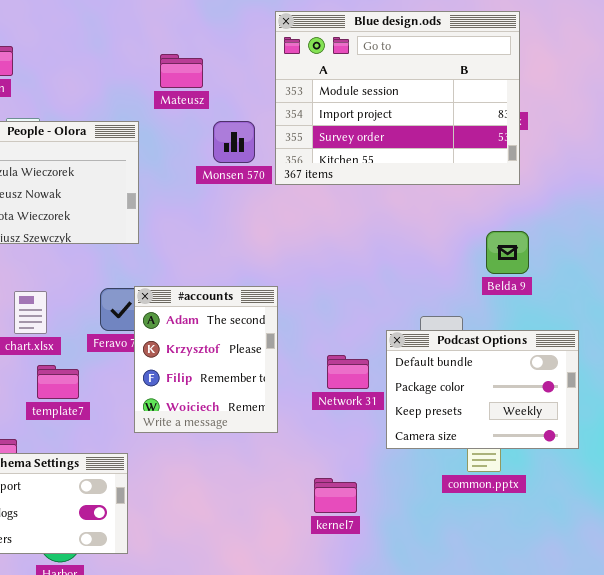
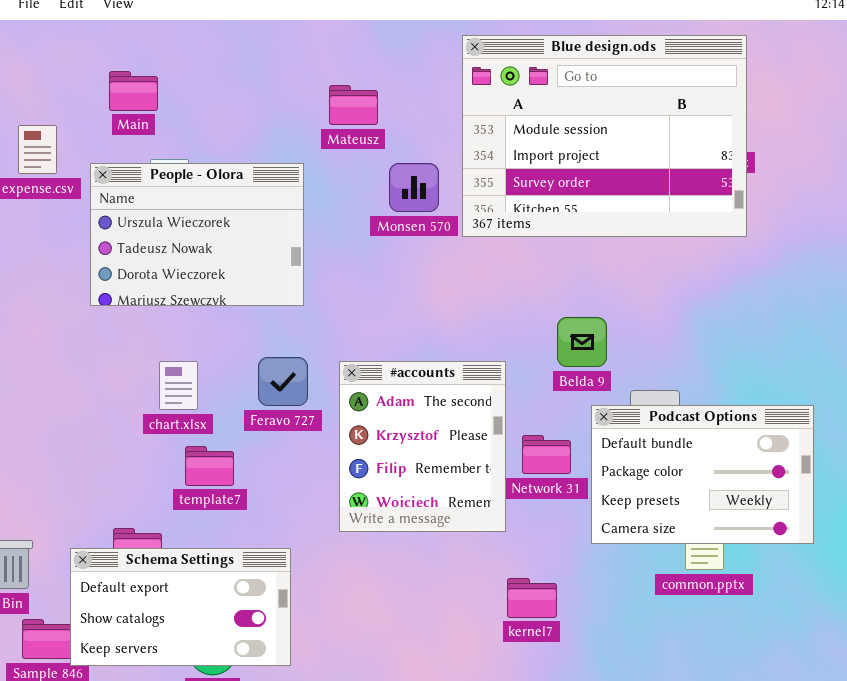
Belda 9: [486,231,529,274] -> [557,317,607,367], moved
#accounts: [134,286,278,433] -> [339,361,506,532], moved

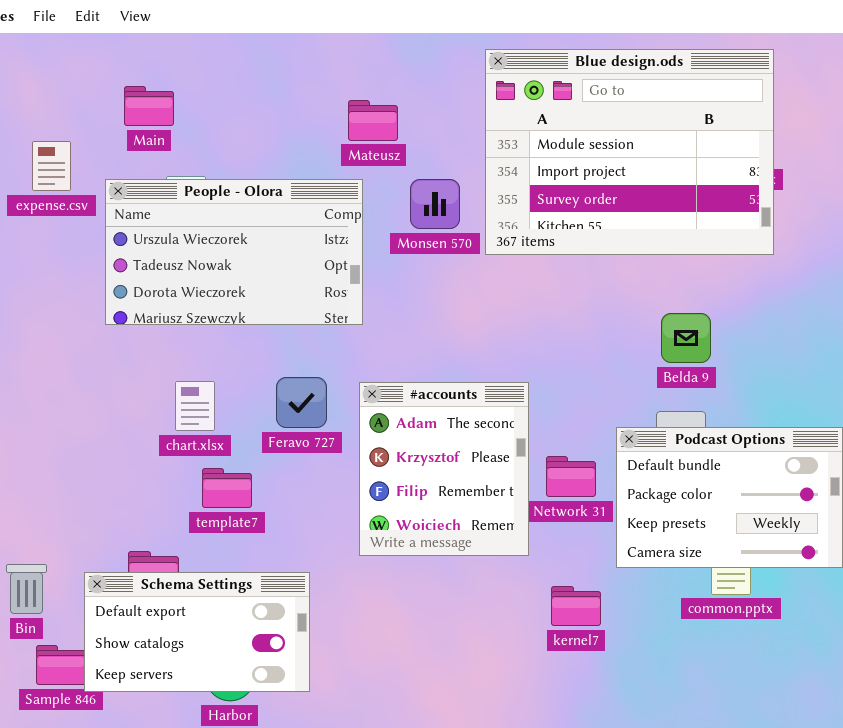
People - Olora: [90,163,304,306] -> [105,179,363,325], resized
Belda 9: [557,317,607,367] -> [661,313,711,363], moved
kernel7: [507,578,557,618] -> [551,586,601,626], moved

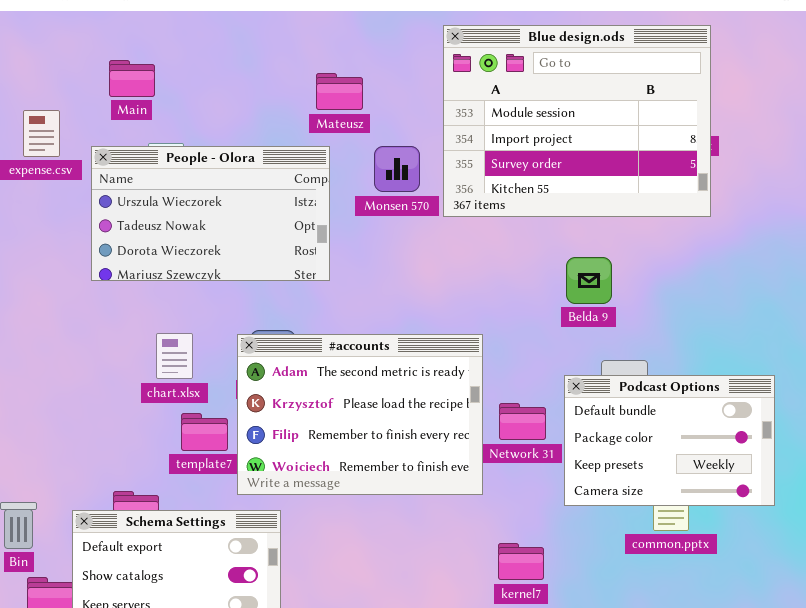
Belda 9: [661,313,711,363] -> [566,257,612,304], moved
#accounts: [359,382,529,556] -> [237,334,483,495], resized
kernel7: [551,586,601,626] -> [498,543,544,580], moved

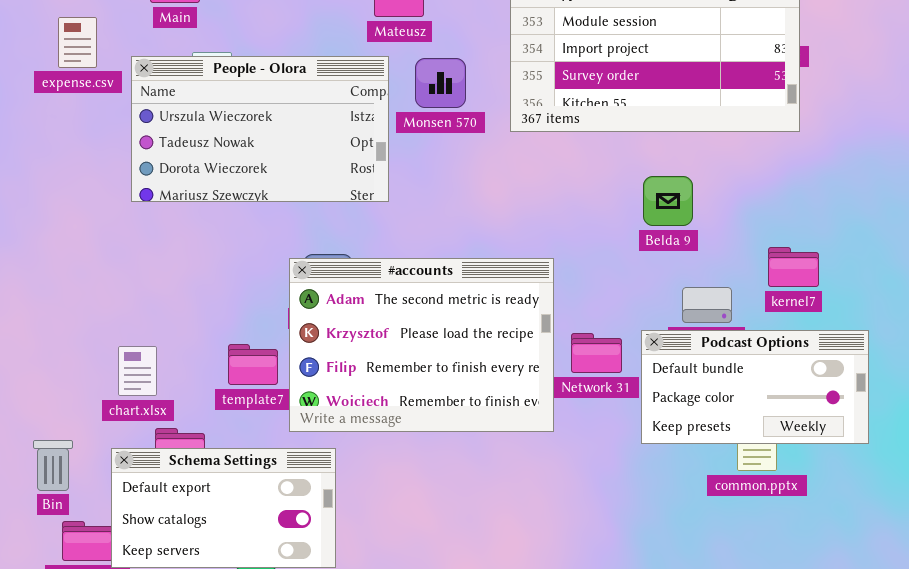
Monsen 570: [374,146,420,192] -> [415,58,466,108], moved
chart.xlsx: [156,333,193,379] -> [118,346,157,396], moved
Podcast Options: [564,375,775,506] -> [641,330,869,444], resized
kernel7: [498,543,544,580] -> [768,247,819,287], moved

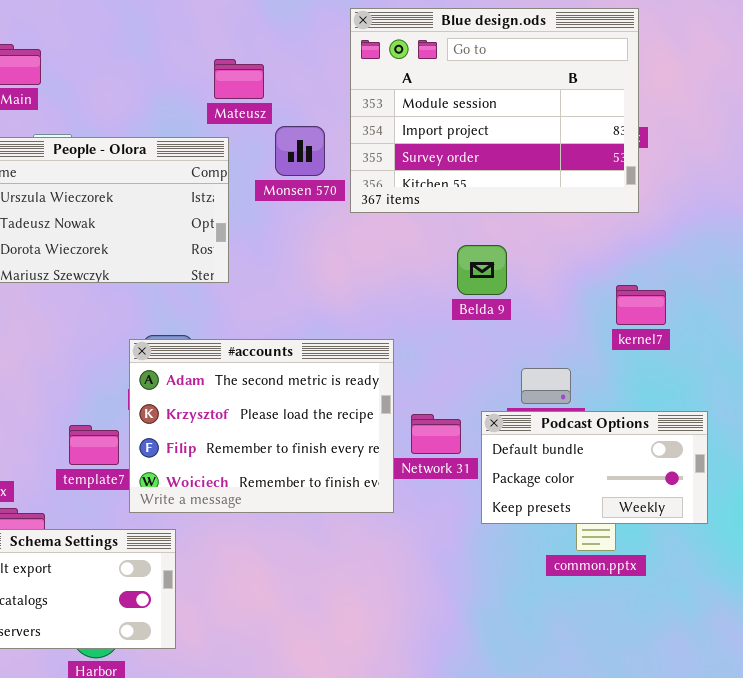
Monsen 570: [415,58,466,108] -> [275,126,325,176], moved
Belda 9: [643,176,693,226] -> [457,245,507,295], moved
kernel7: [768,247,819,287] -> [616,285,666,325], moved

